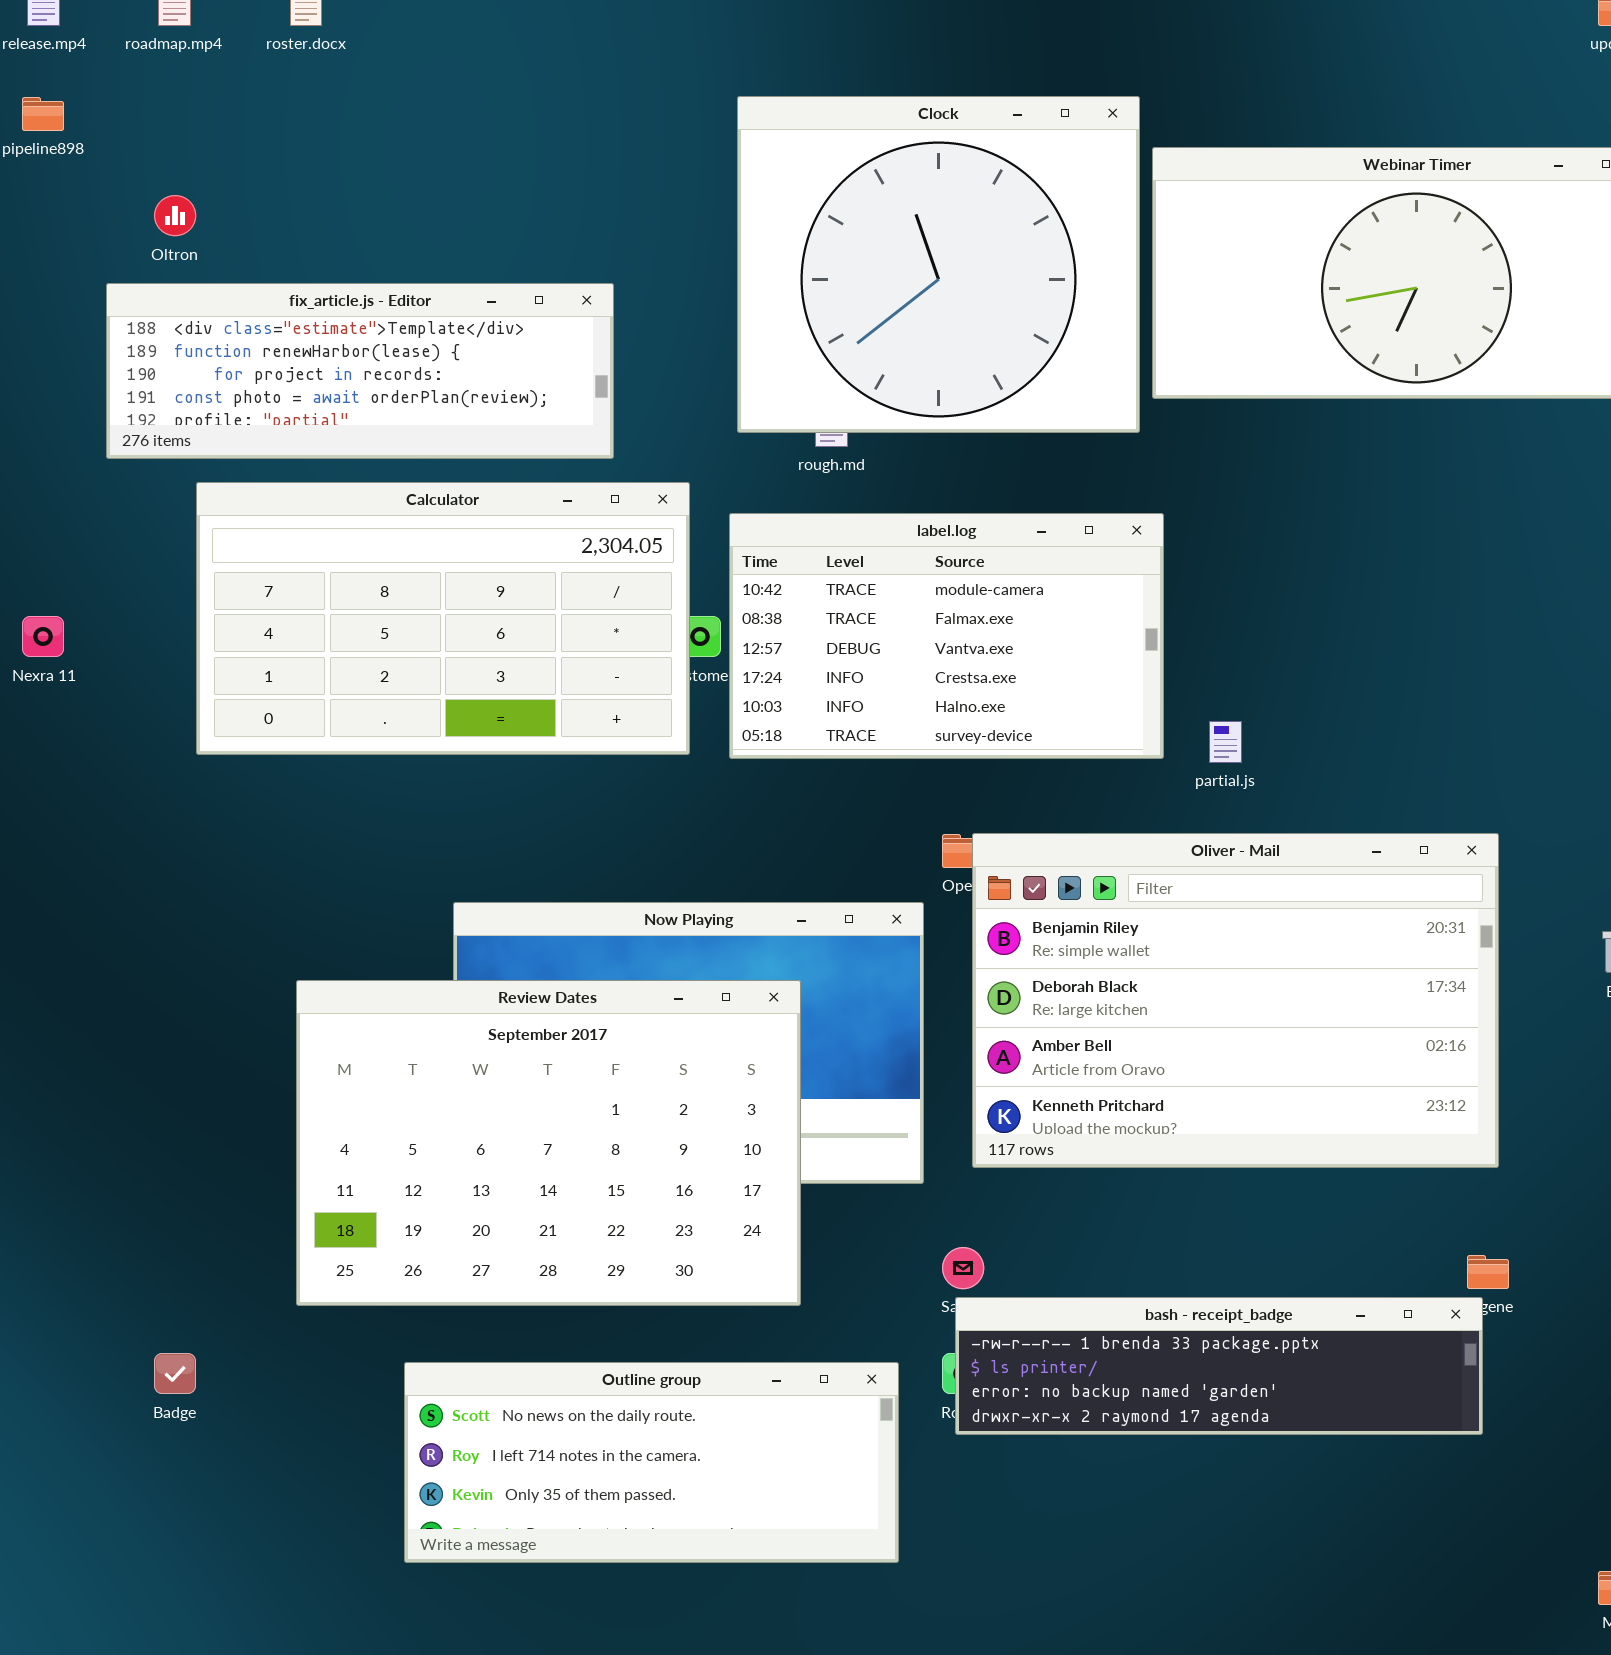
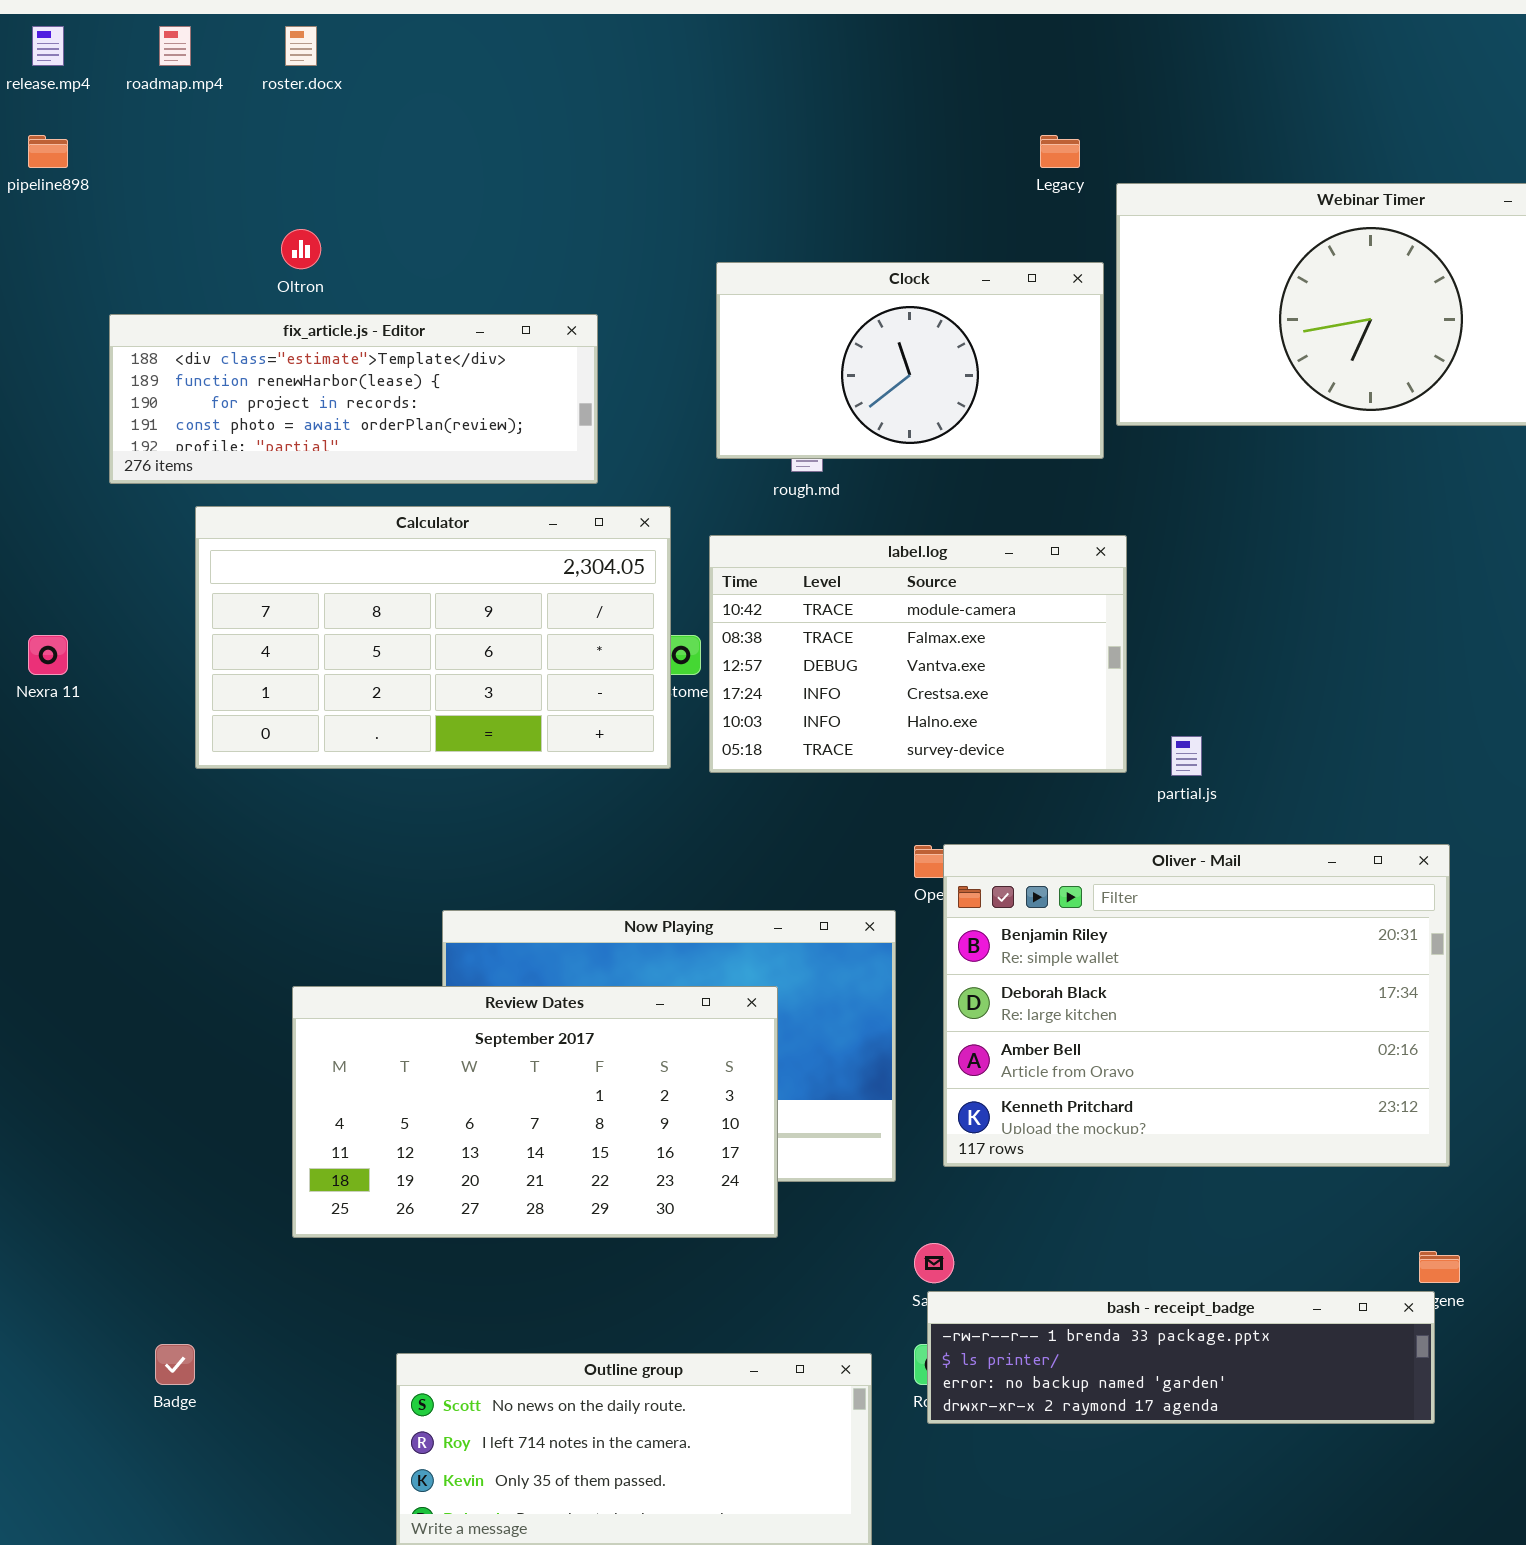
Clock: [737,96,1140,433] -> [716,262,1104,459], resized
Oltron: [154,195,196,236] -> [281,229,321,269], moved
Review Dates: [296,980,801,1306] -> [292,986,778,1238], resized

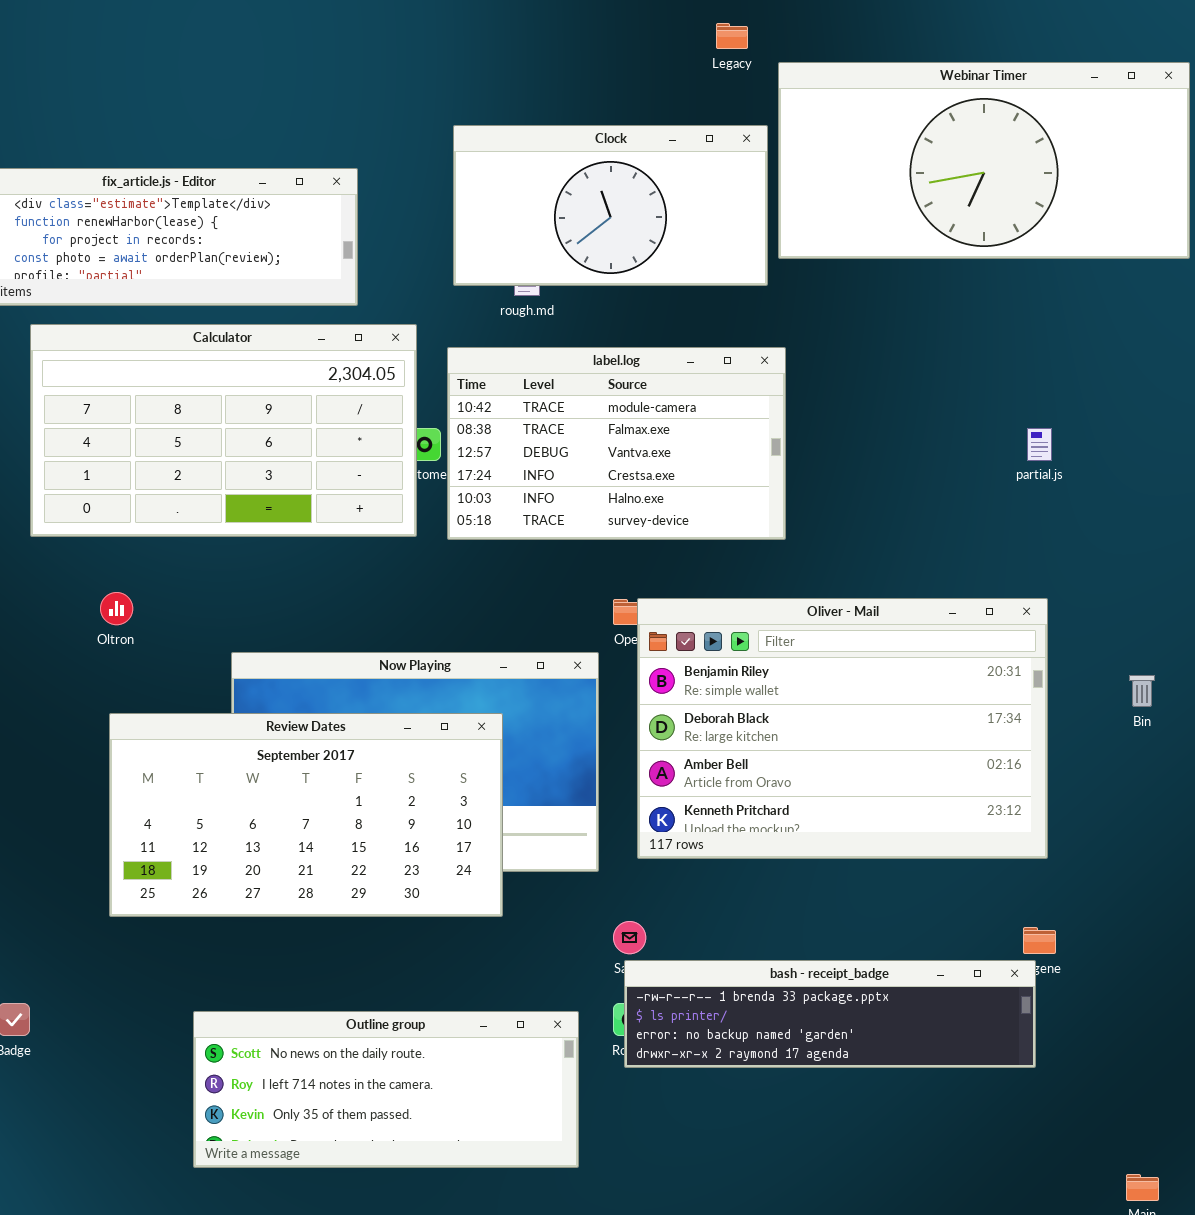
Oltron: [281,229,321,269] -> [100,592,133,625], moved
partial.js: [1171,736,1202,776] -> [1027,428,1052,461], moved

